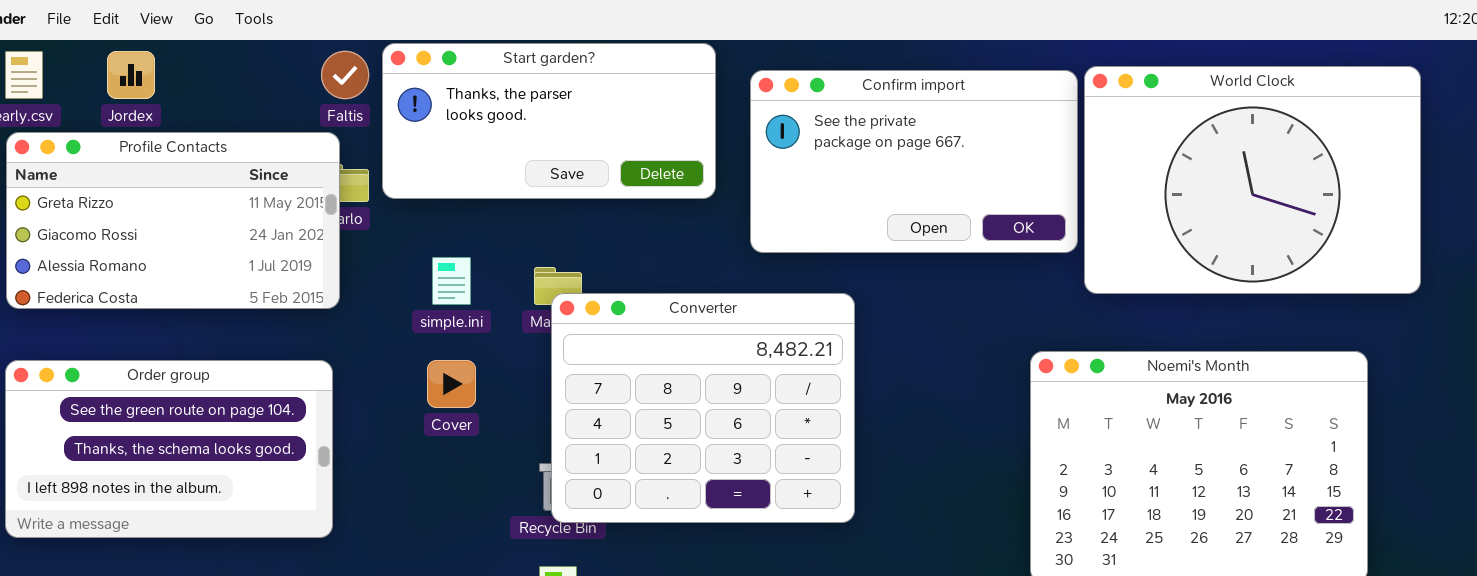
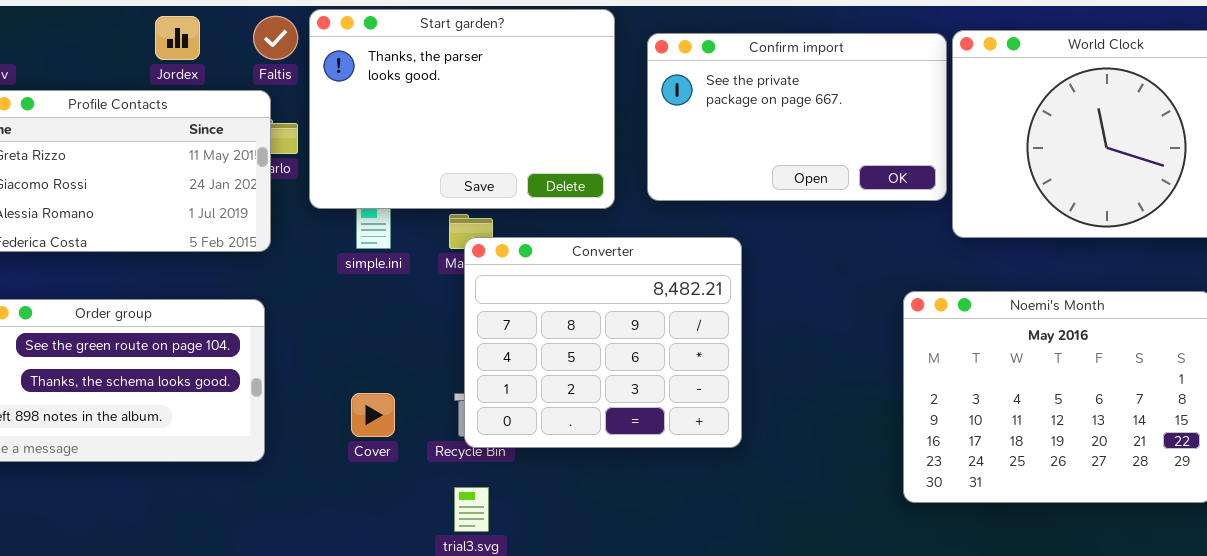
Start garden?: [382,43,716,199] -> [309,9,615,209], resized
Jordex: [107,51,155,99] -> [155,16,200,60], moved
Cover: [427,360,476,408] -> [351,393,395,437], moved

